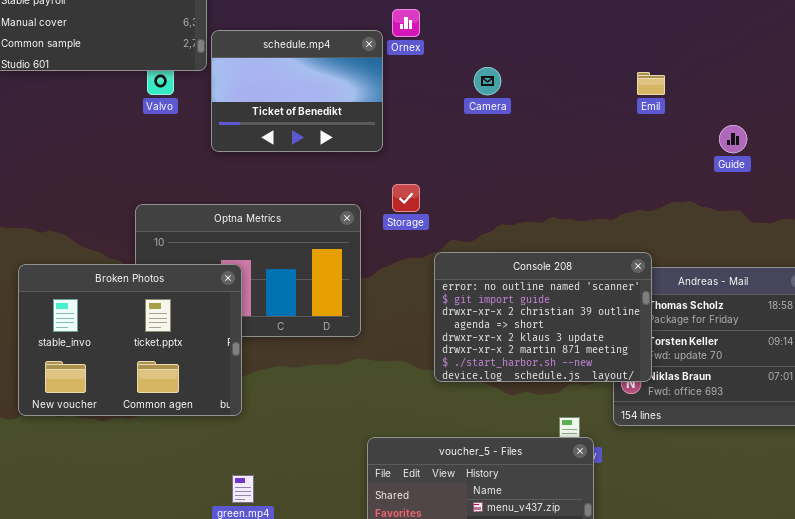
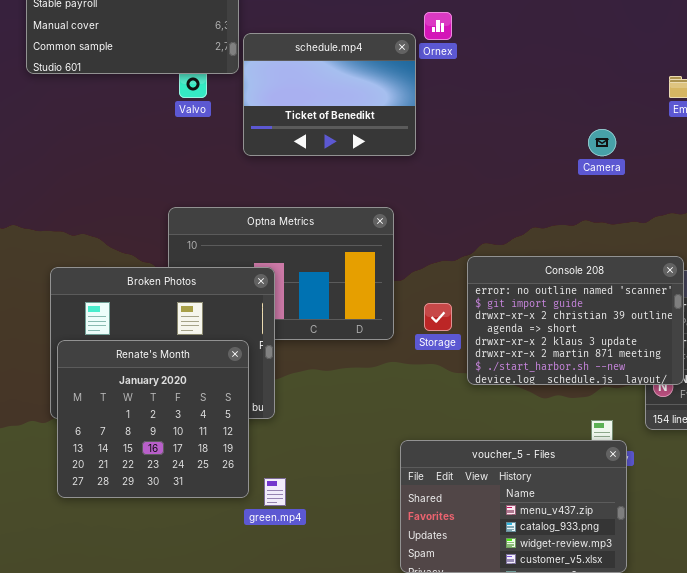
Camera: [474,67,501,95] -> [588,129,616,156], moved
Storage: [392,184,420,212] -> [424,303,452,331], moved
Renate's Month: none -> [57,340,249,498], opened

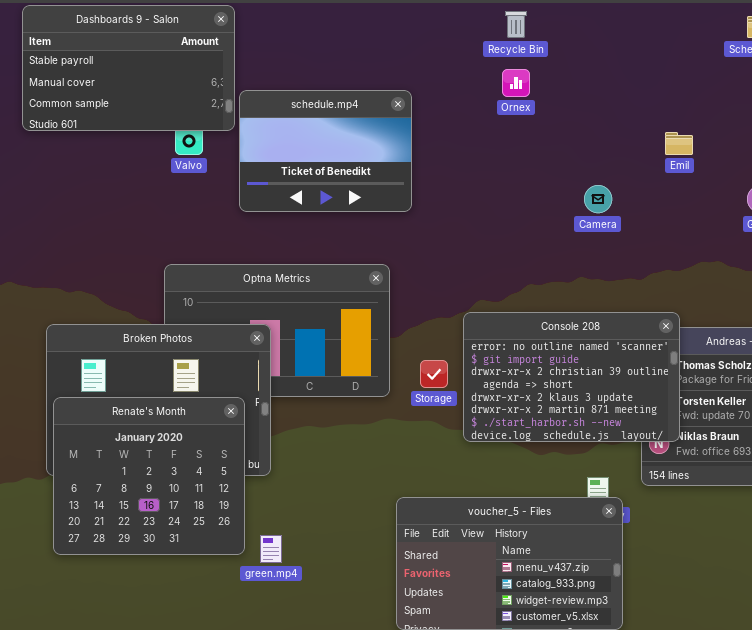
Ornex: [424,12,452,40] -> [502,69,530,97], moved

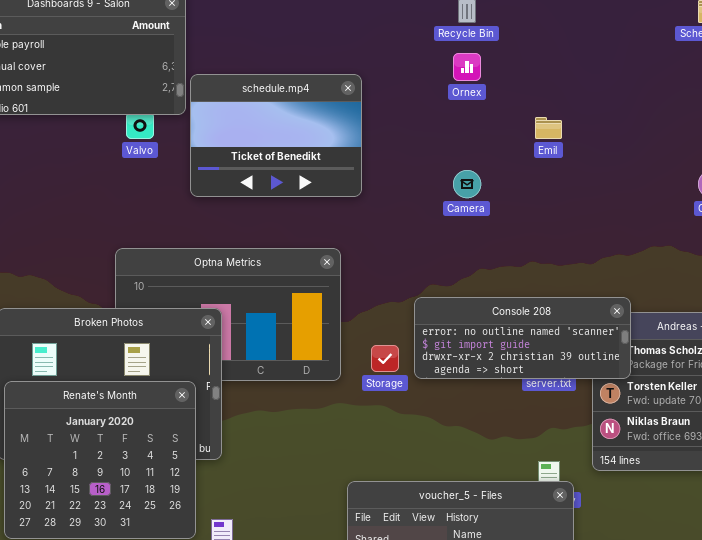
Emil: [665,132,693,155] -> [535,117,562,139], moved
Camera: [584,185,612,213] -> [453,170,481,198], moved
Console 208: [463,312,680,442] -> [414,297,631,379], resized

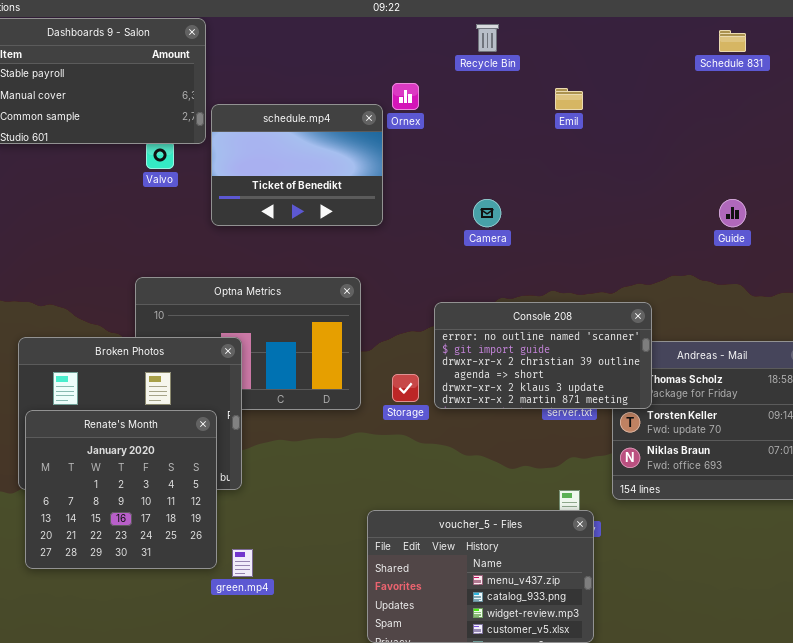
Ornex: [453,53,481,81] -> [392,83,419,110], moved
Emil: [535,117,562,139] -> [555,88,583,110], moved
Console 208: [414,297,631,379] -> [434,302,652,409], resized

